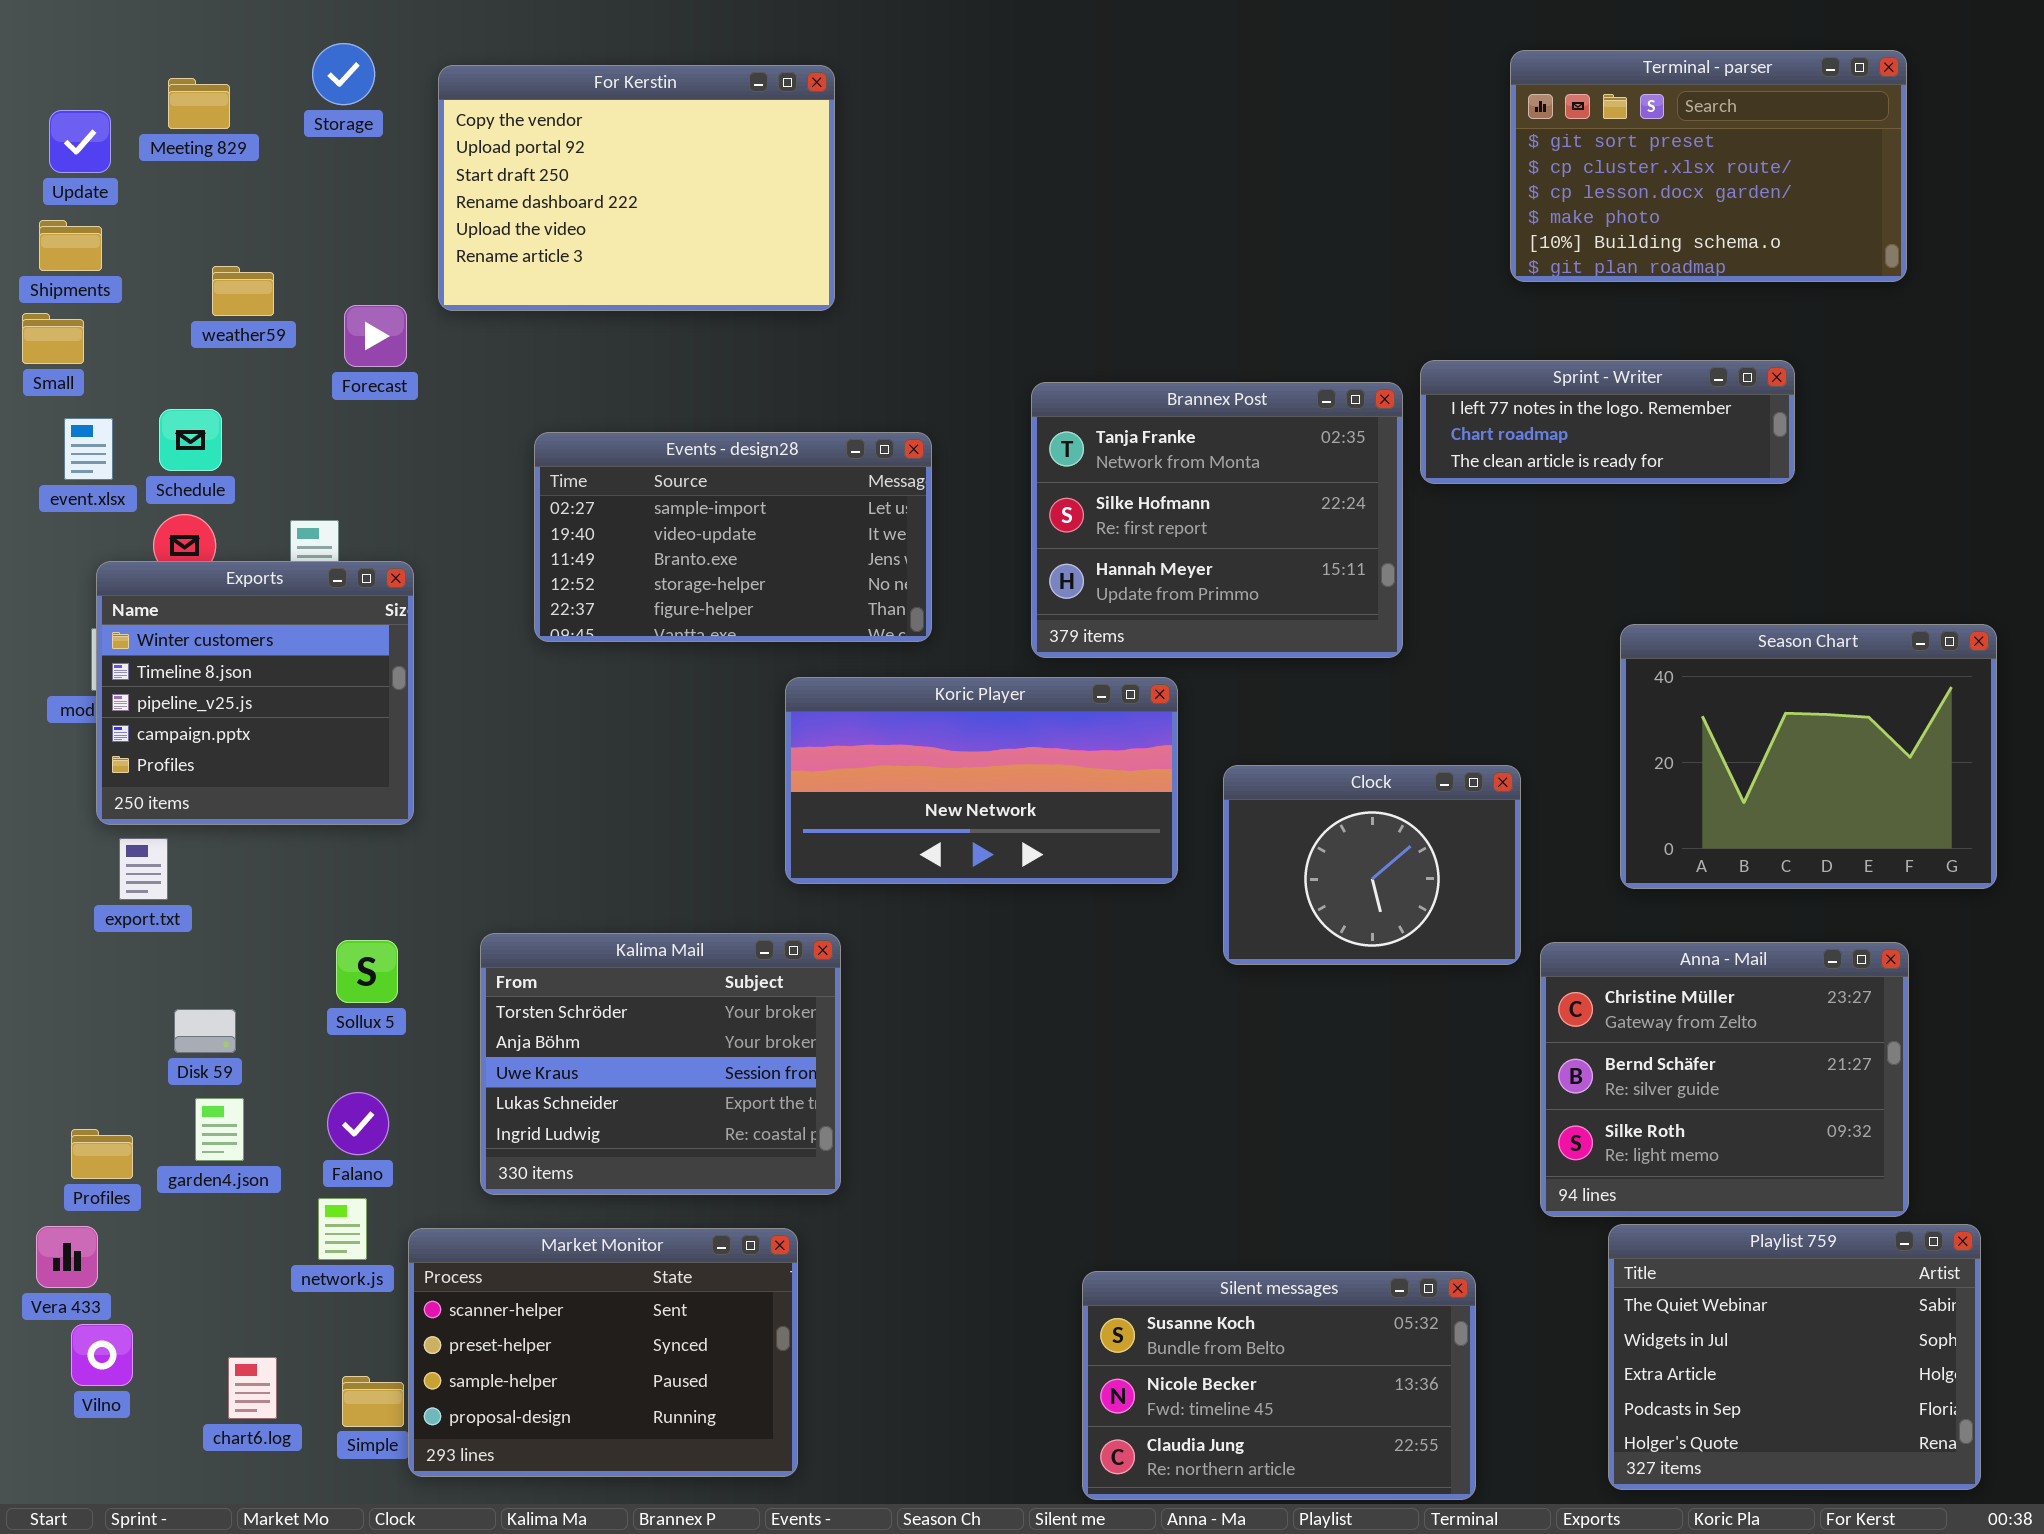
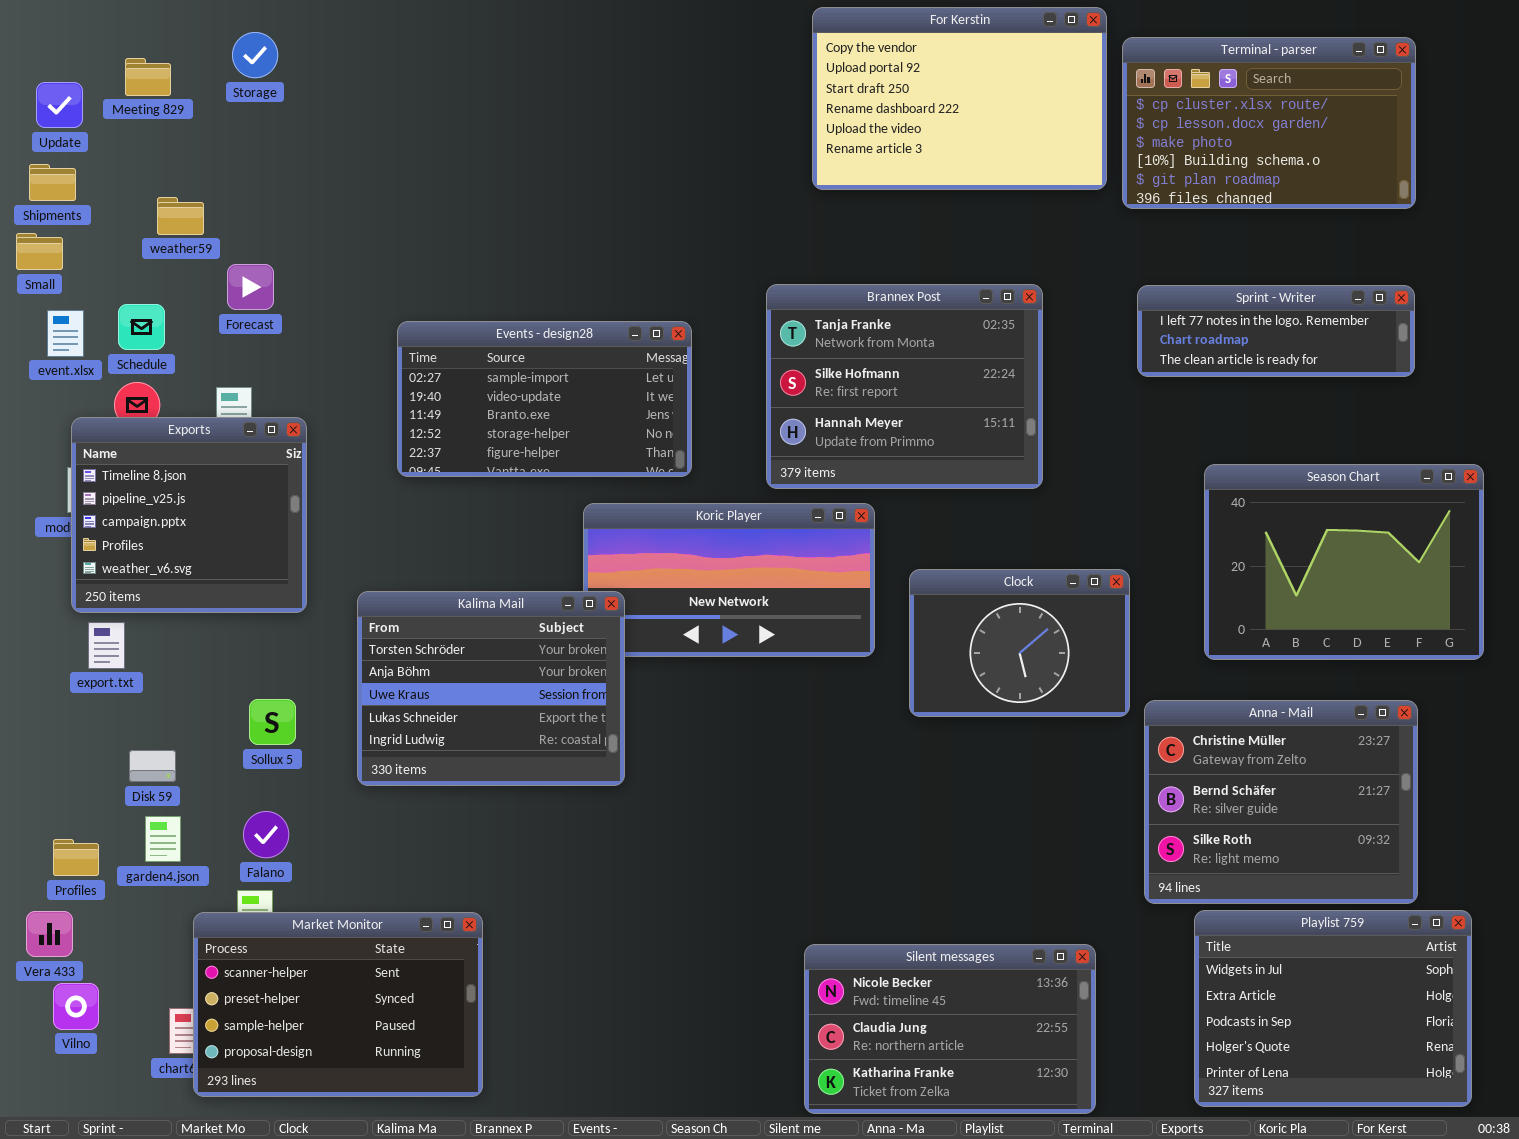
Terminal - parser: [1510,50,1907,282] -> [1122,37,1416,209], scrolled down 1 row
For Kerstin: [438,65,835,311] -> [812,7,1107,190], moved
Forecast: [344,305,407,367] -> [227,264,274,310], moved
Sprint - Writer: [1420,360,1795,484] -> [1137,285,1415,377], moved
Exports: [96,561,414,825] -> [71,417,307,613], scrolled down 1 row
Kalima Mail: [480,933,841,1195] -> [357,591,625,786], moved
Playlist 759: [1608,1224,1981,1490] -> [1194,910,1472,1107], scrolled down 1 row
Market Monitor: [408,1228,798,1477] -> [193,912,483,1097], moved
Silent messages: [1082,1271,1476,1500] -> [804,944,1096,1114], scrolled down 1 row

